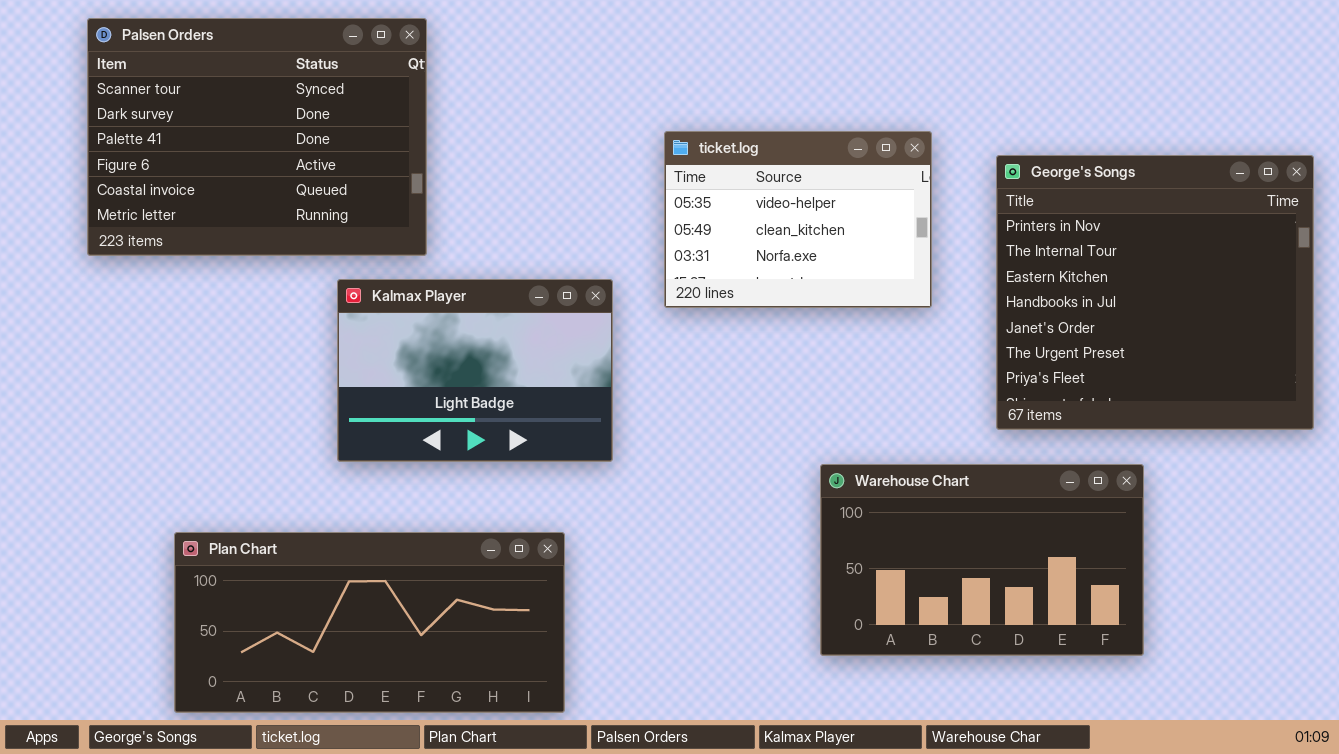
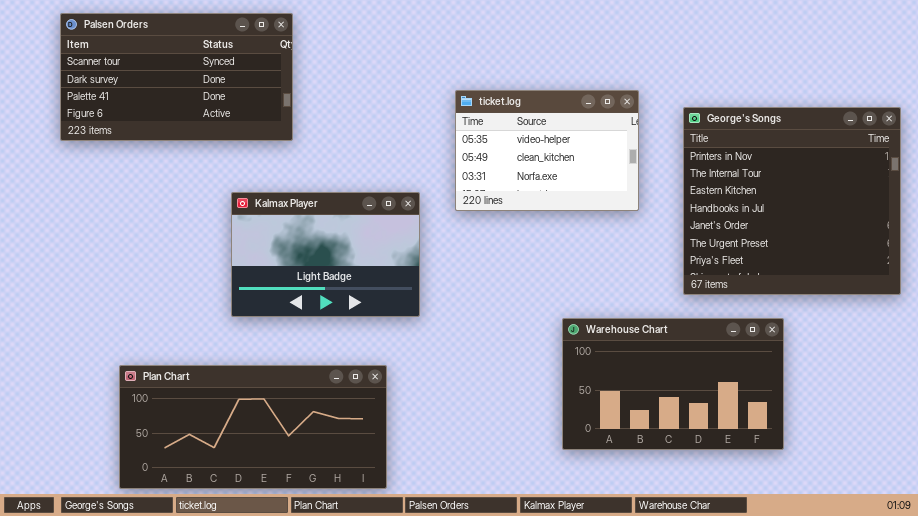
Palsen Orders: [87,18,427,256] -> [60,13,293,141], resized

